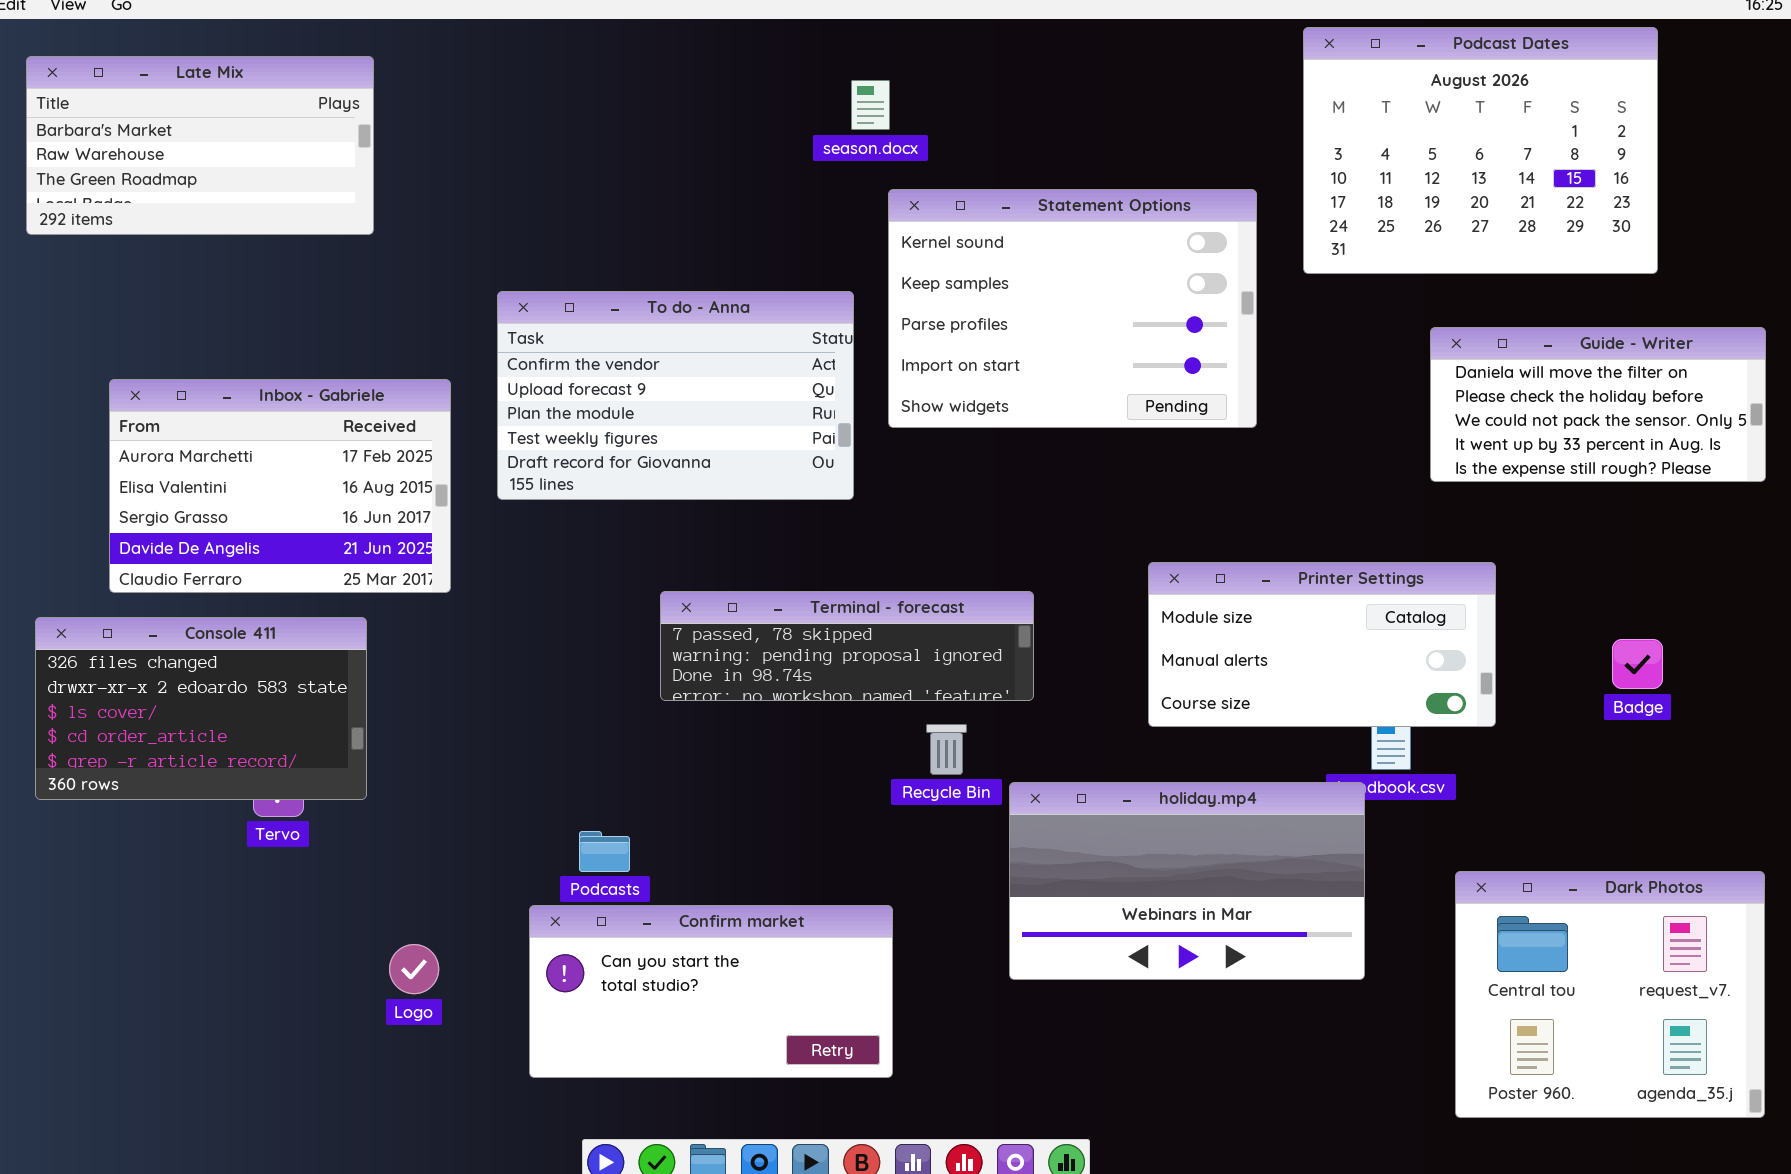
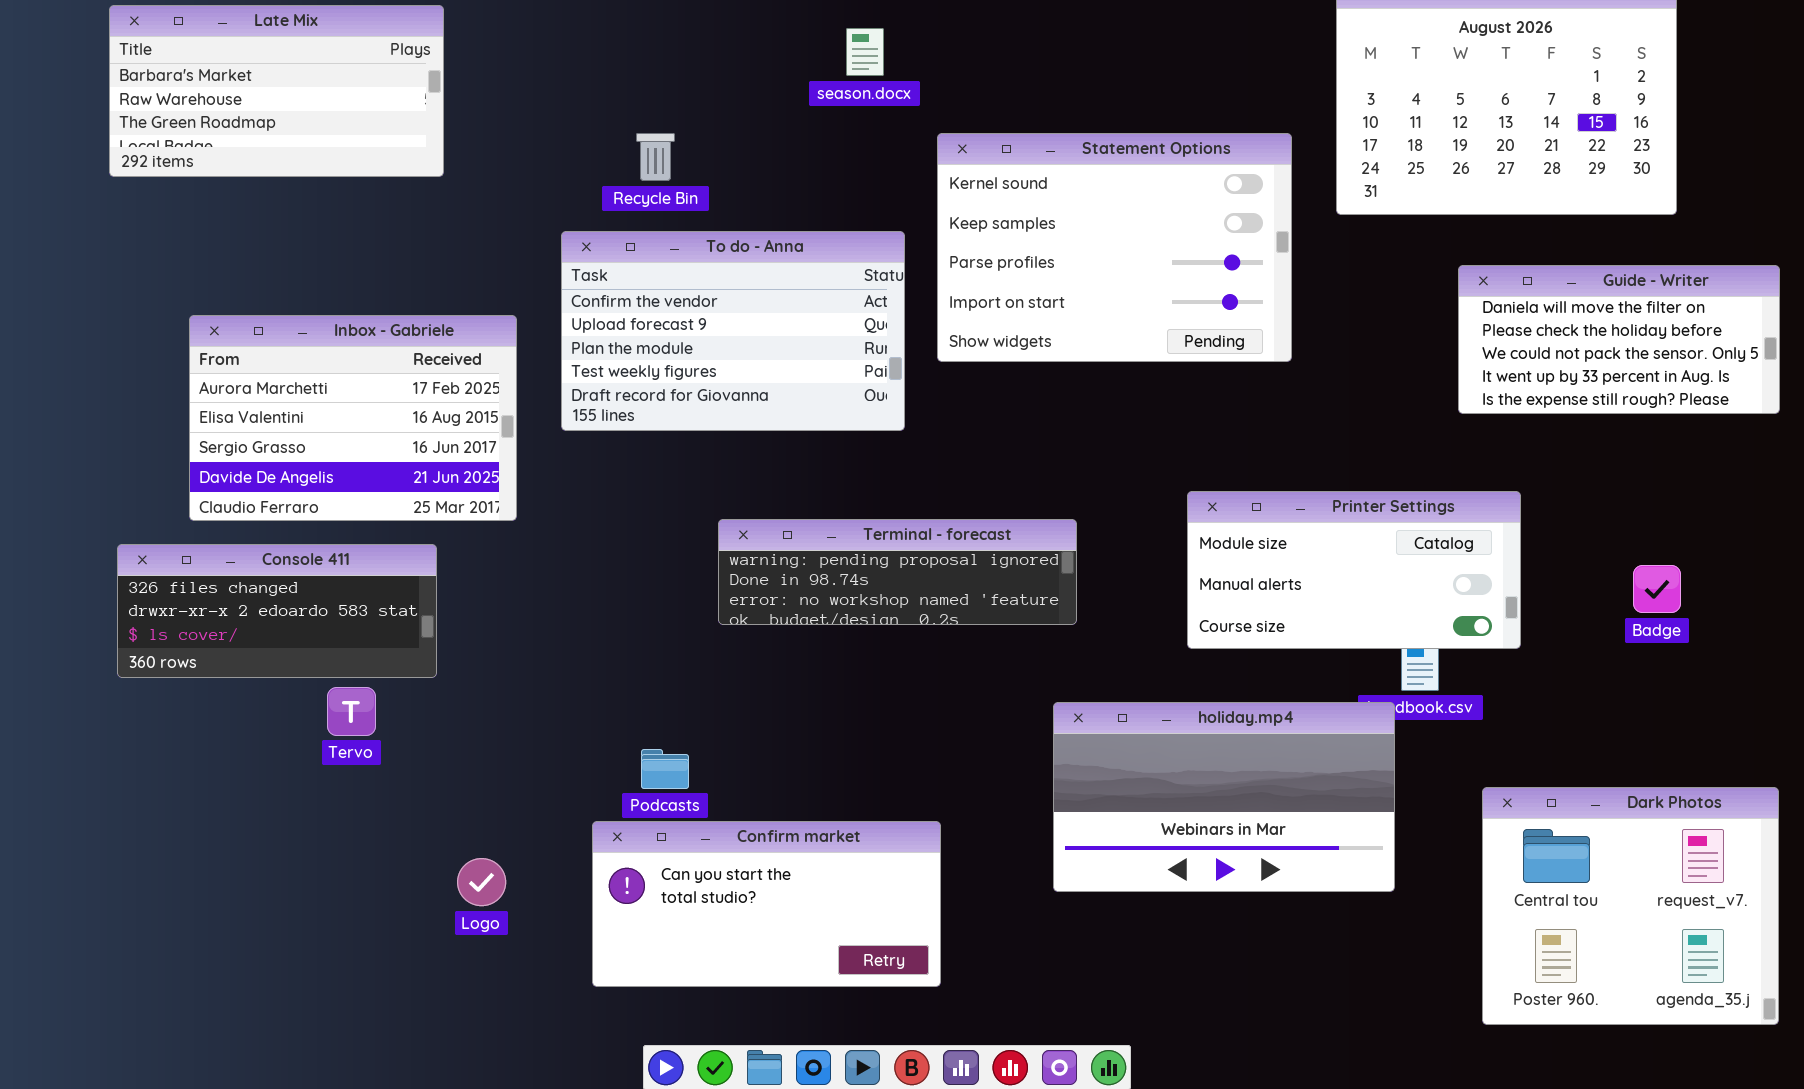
season.docx: [851,80,890,130] -> [846,28,884,76], moved
Terminal - forecast: [660,591,1034,701] -> [718,519,1077,625], scrolled down 1 row
Console 411: [35,617,367,800] -> [117,544,437,678], resized
Recycle Bin: [926,724,967,775] -> [636,133,675,181], moved

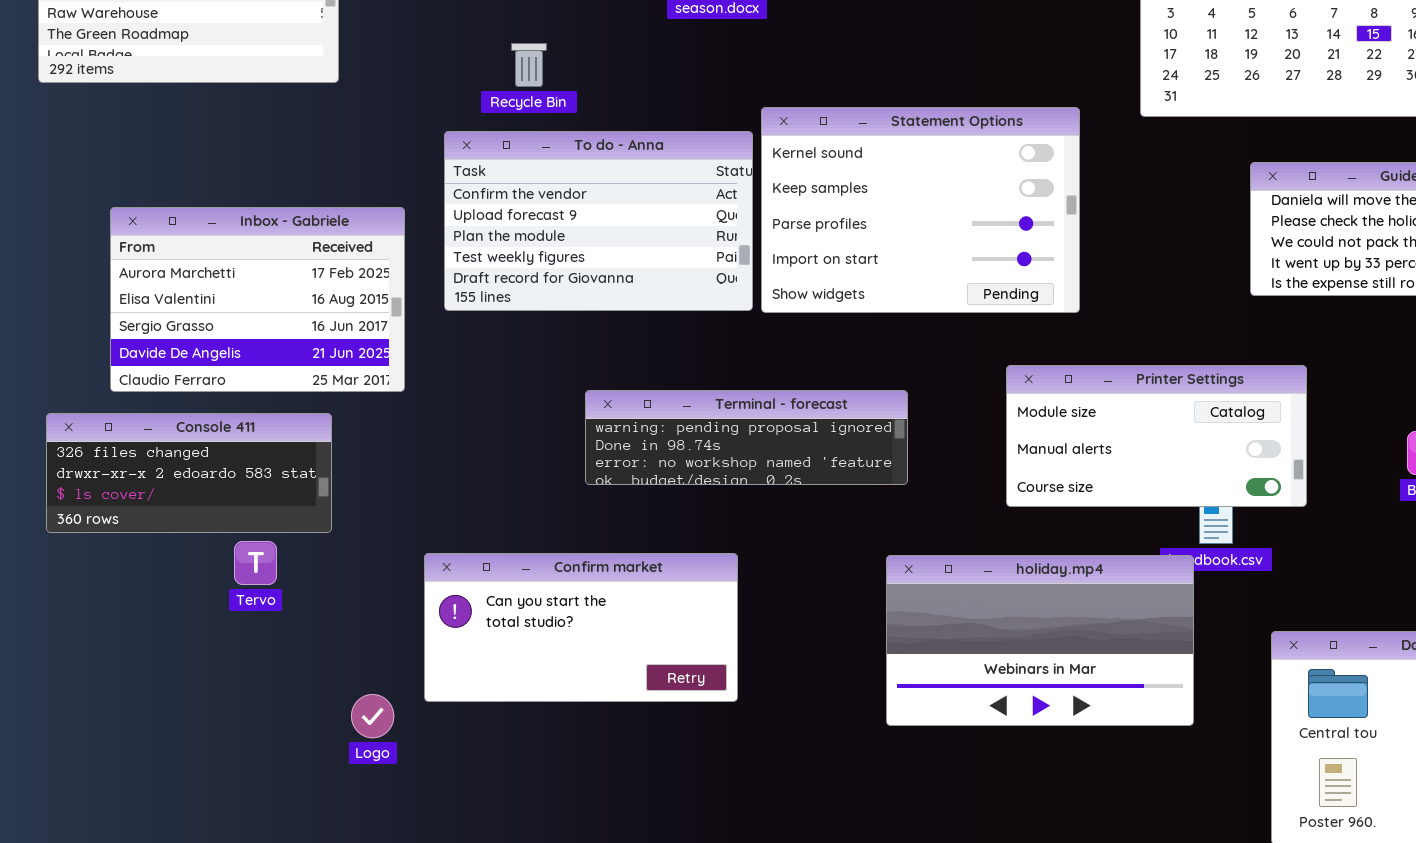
Statement Options: [937,133,1292,362] -> [761,107,1080,313], moved
Confirm market: [592,821,941,987] -> [424,553,738,702], moved

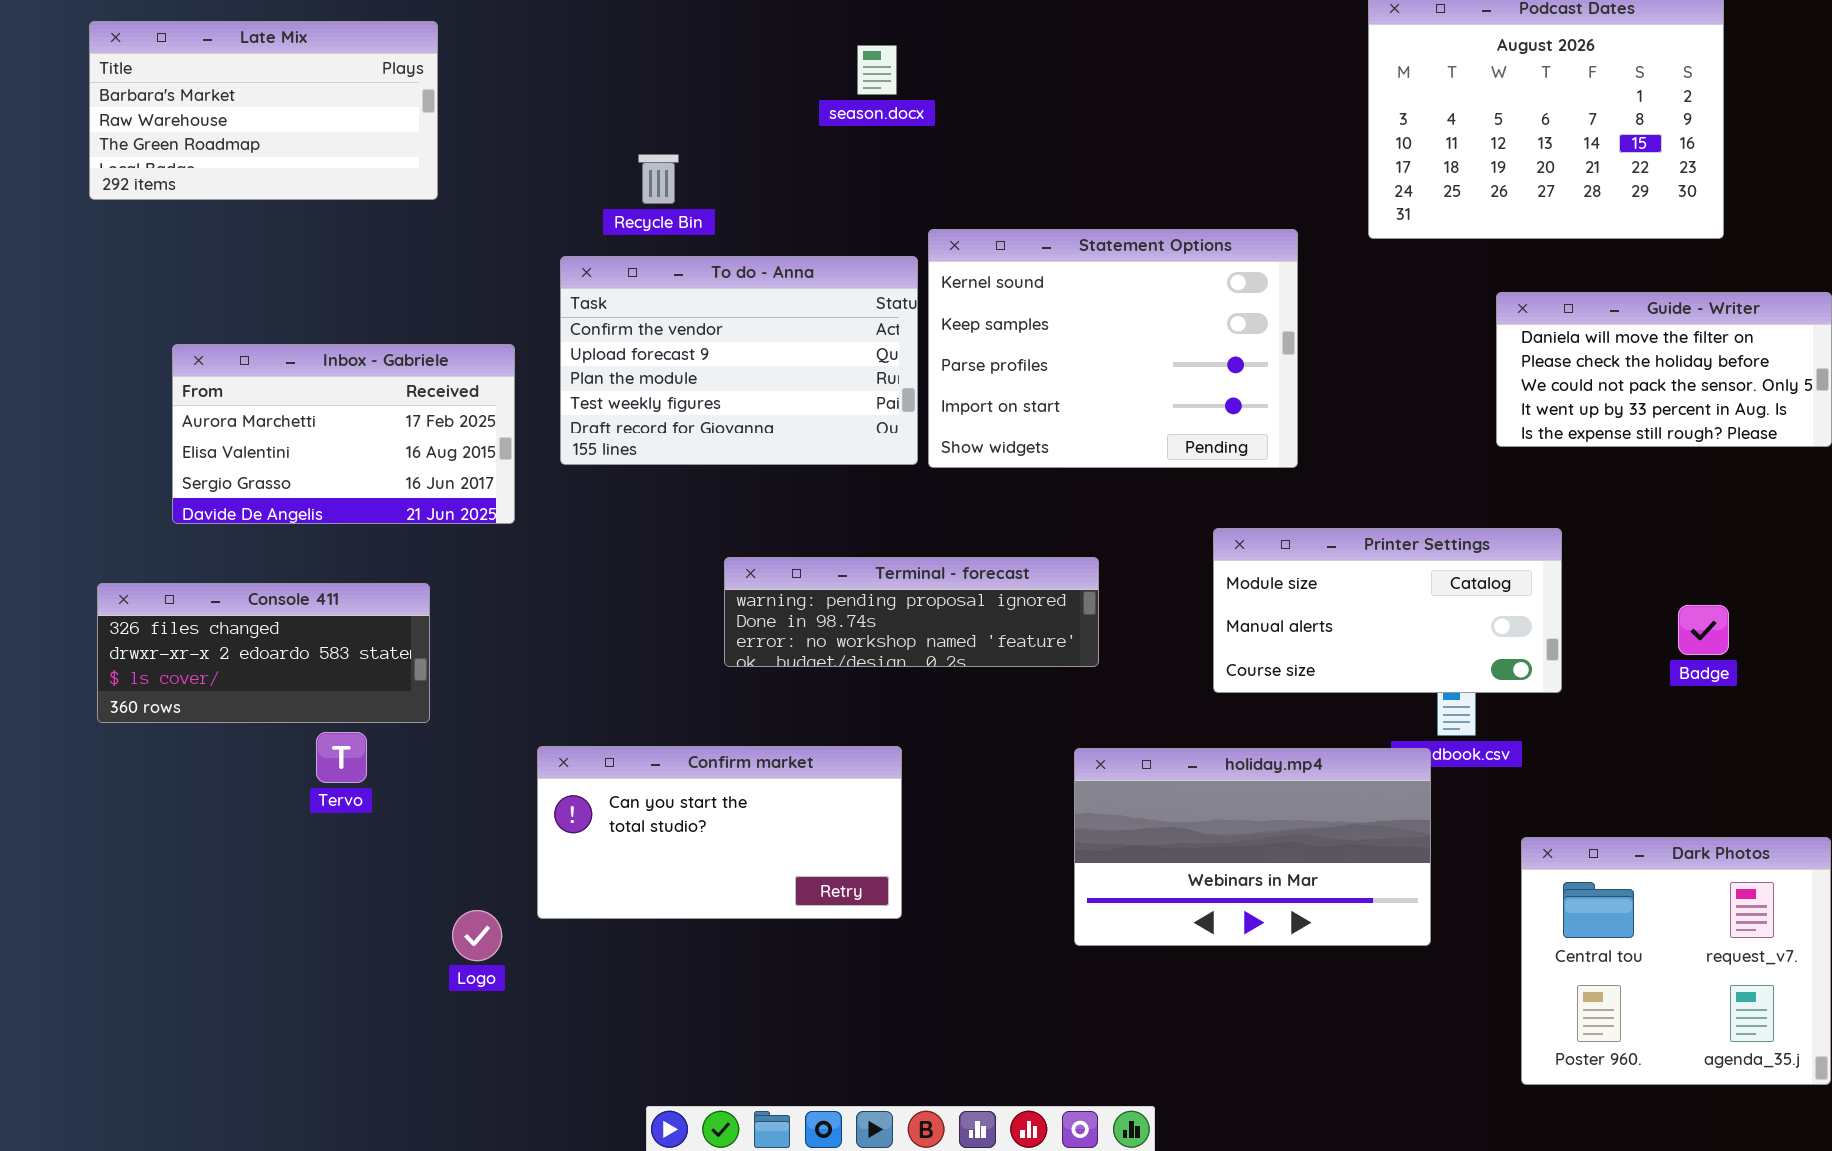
Inbox - Gabriele: [110,207,405,392] -> [172,344,515,524], resized

